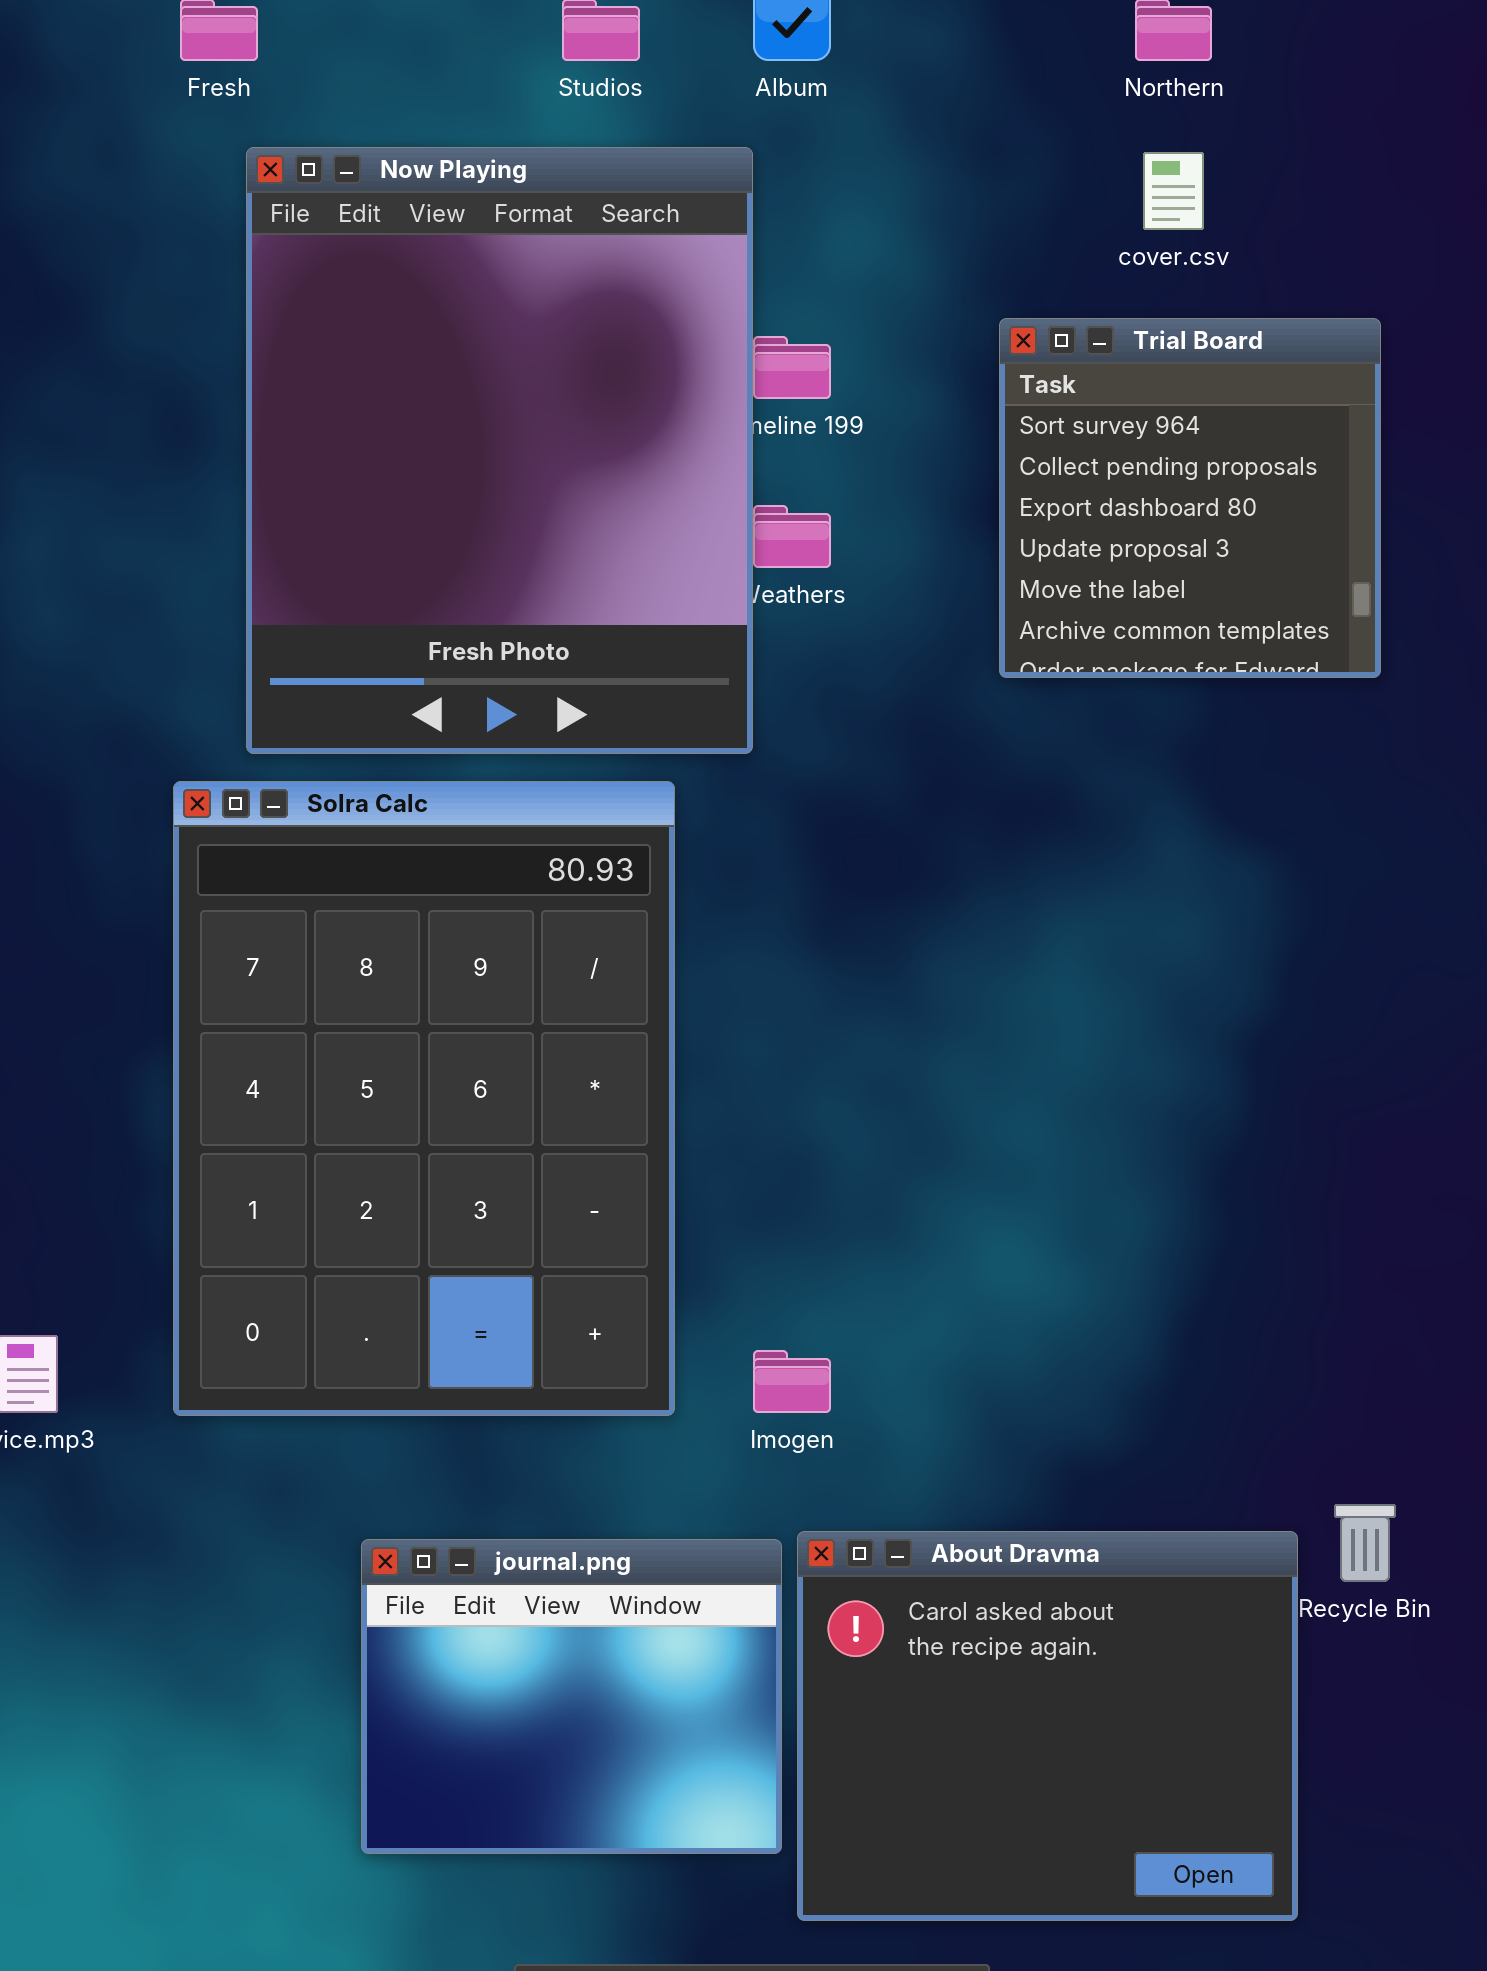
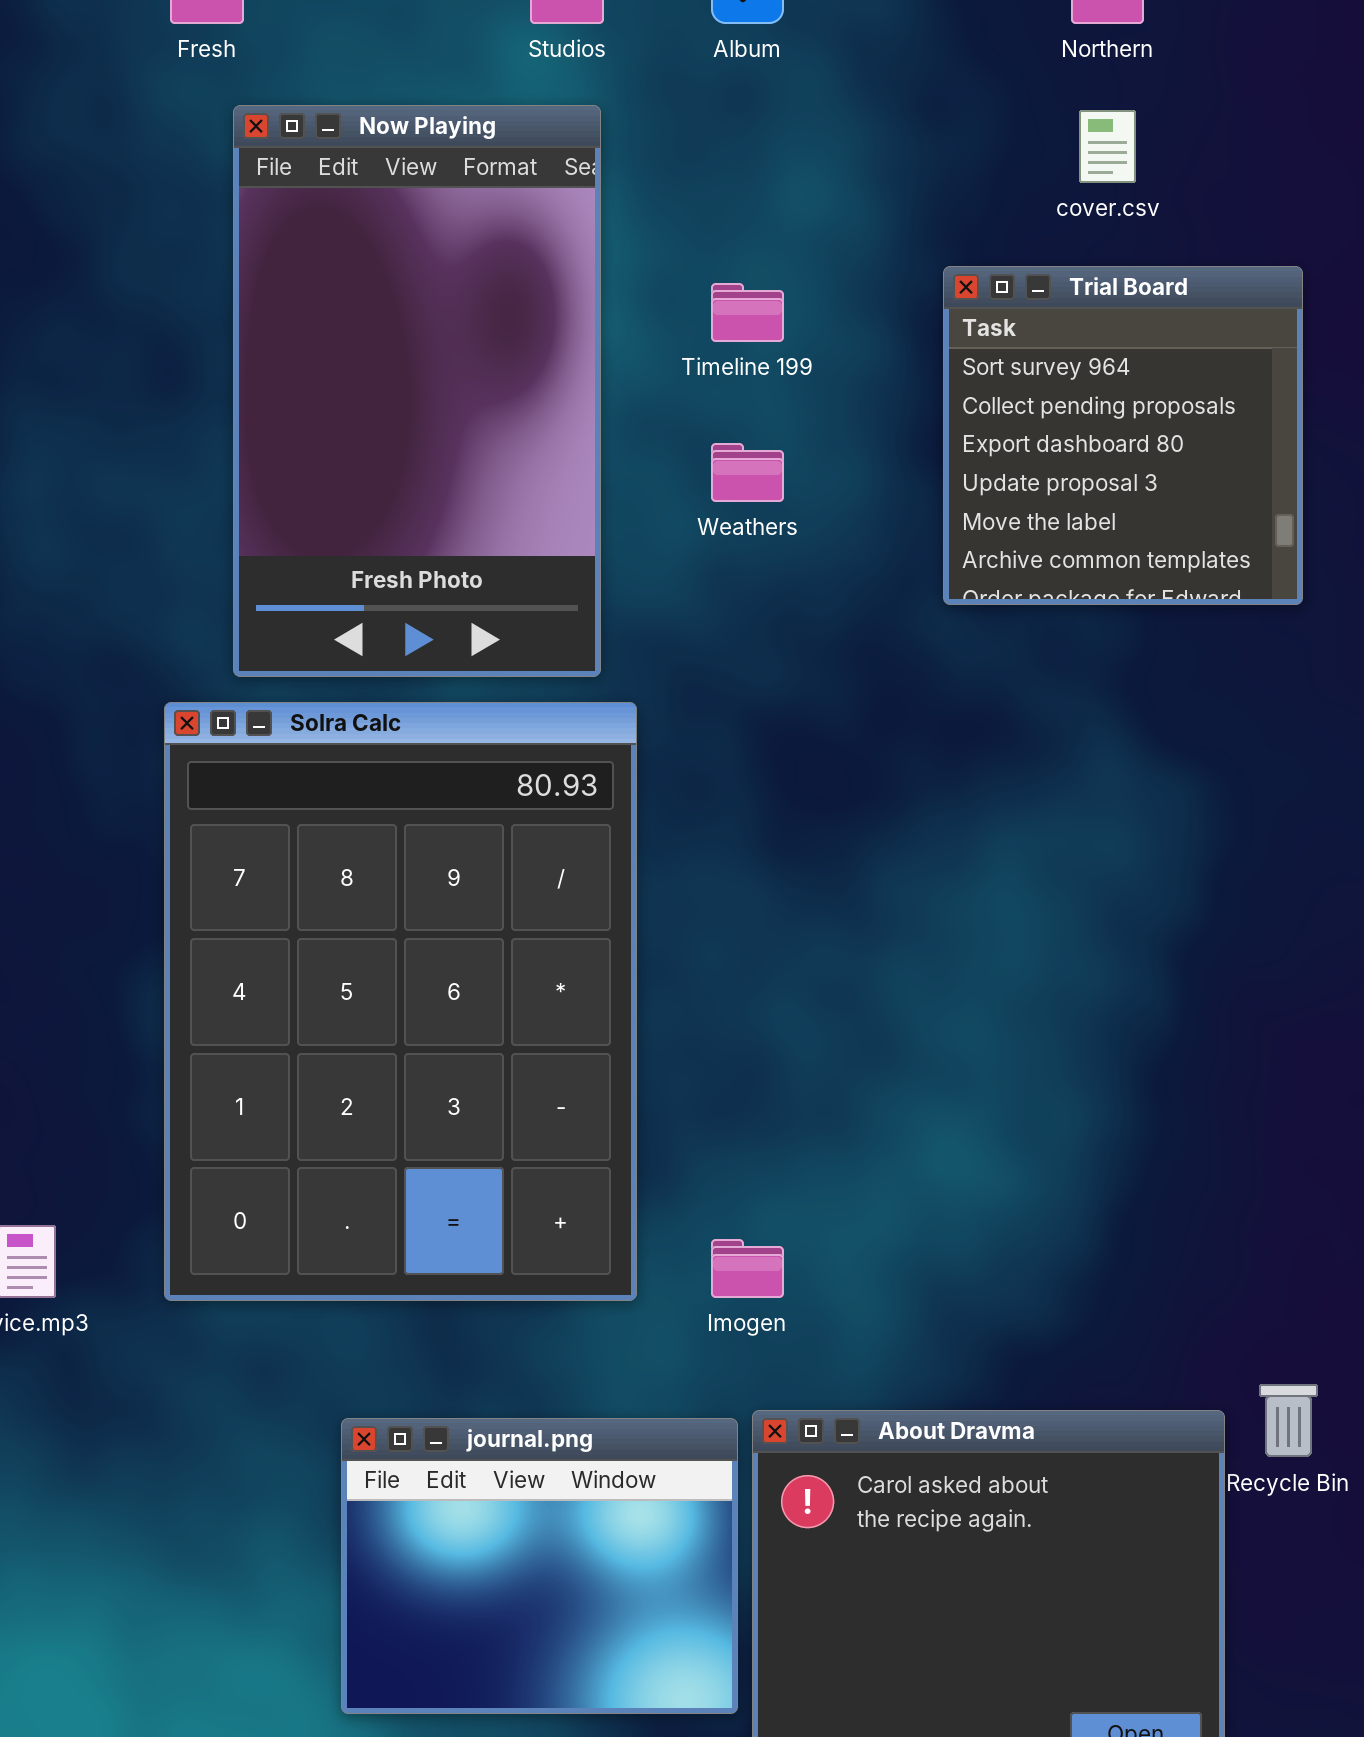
Now Playing: [246,147,753,754] -> [233,105,601,677], resized

